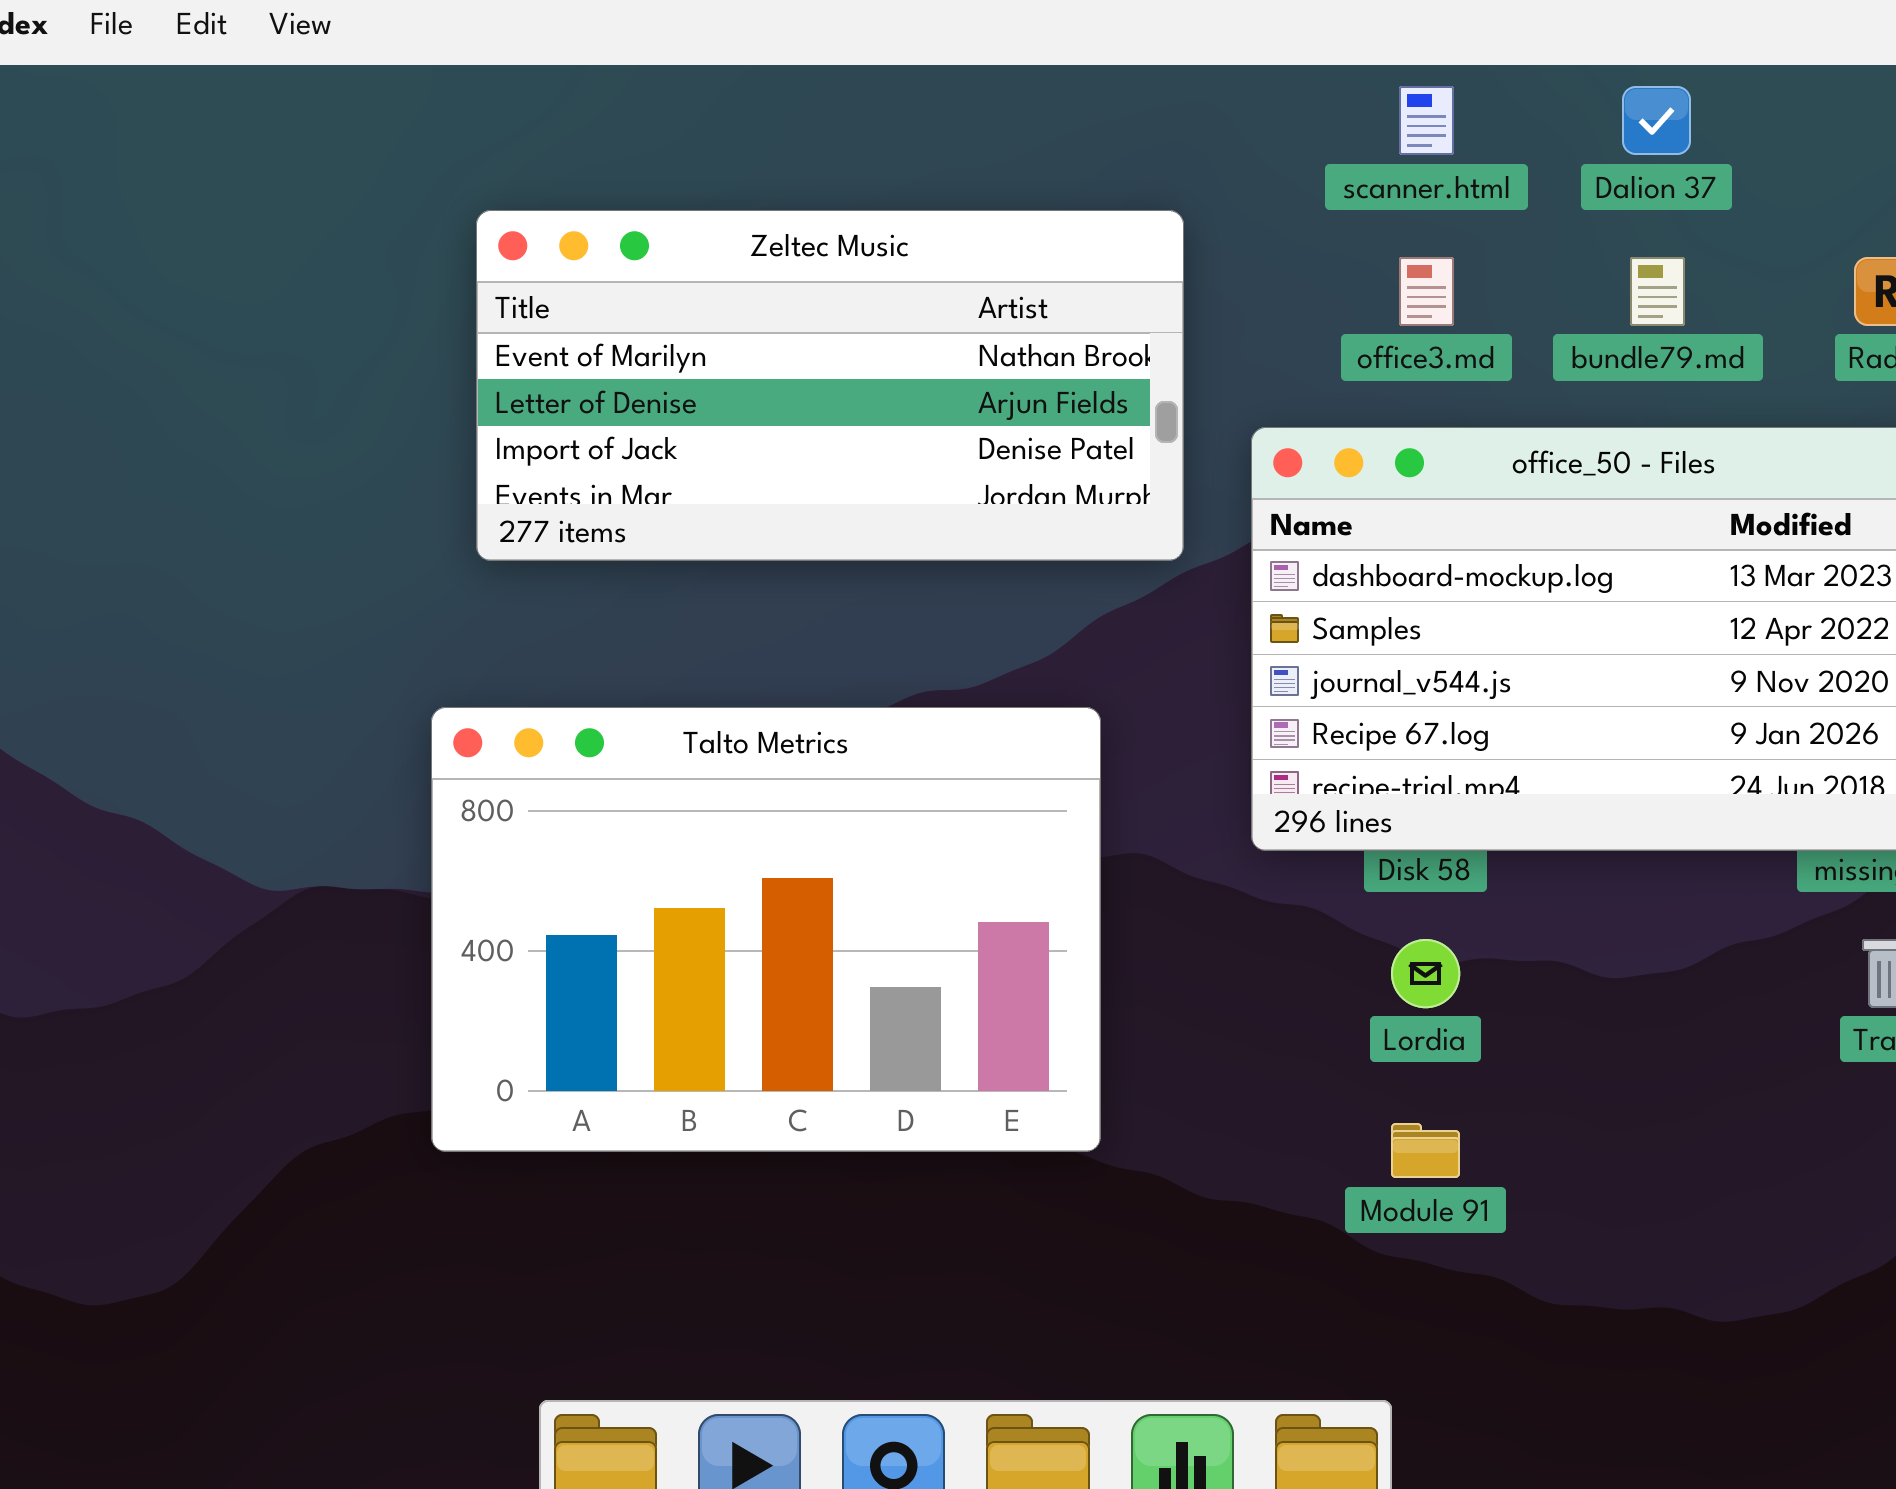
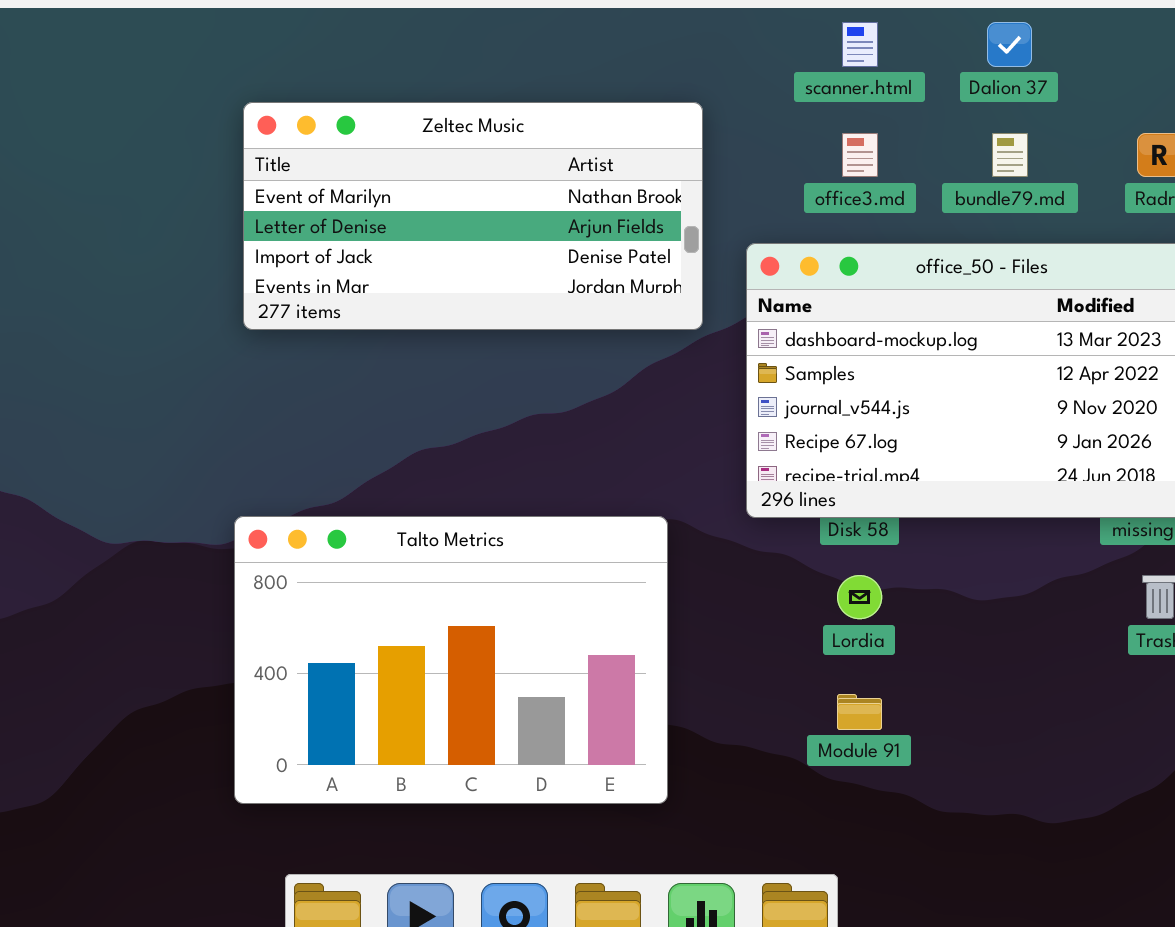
Talto Metrics: [431,707,1101,1152] -> [234,516,668,804], moved

